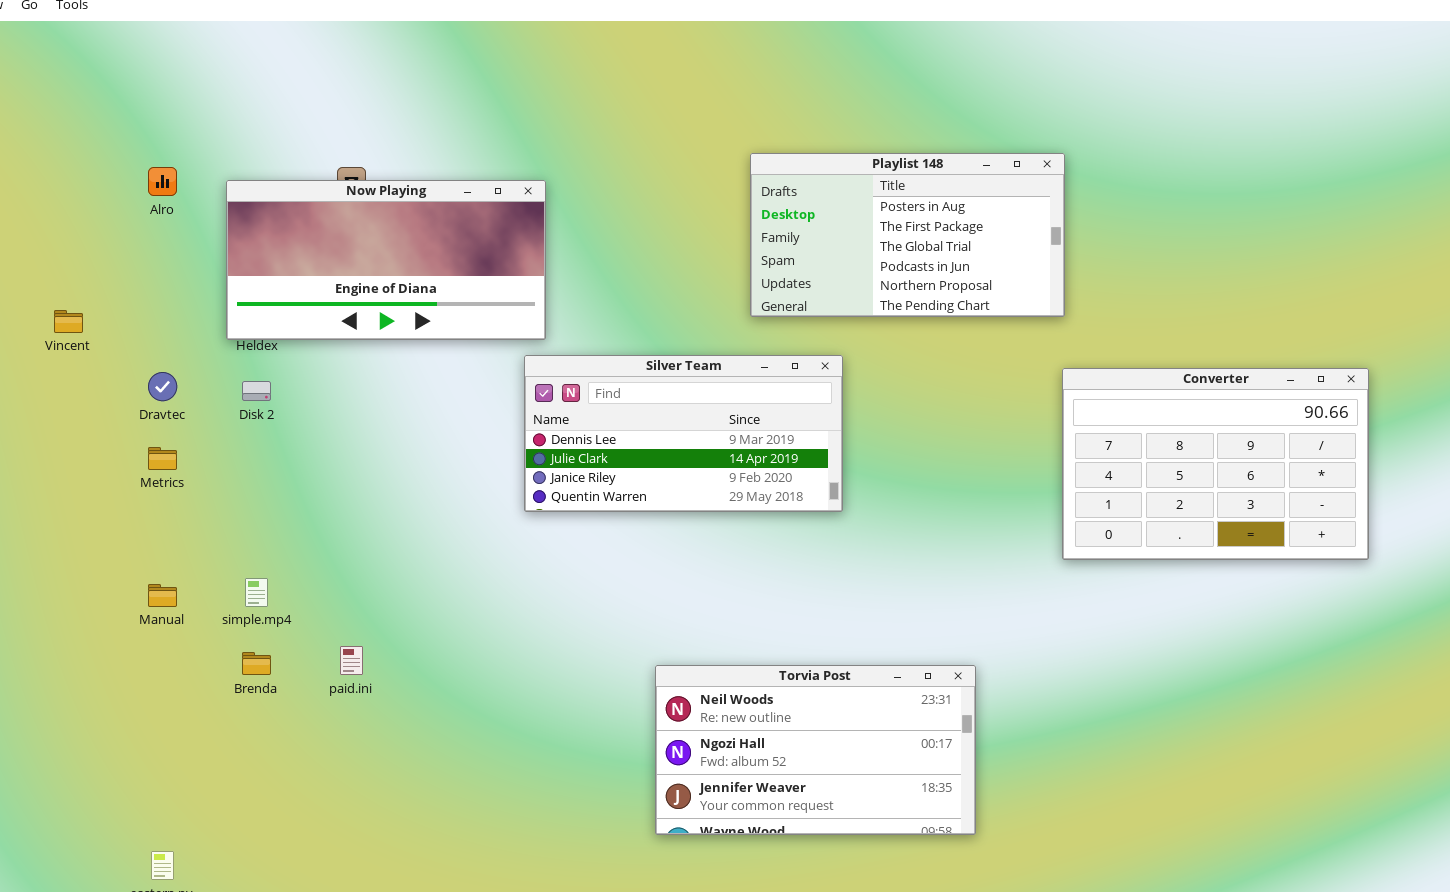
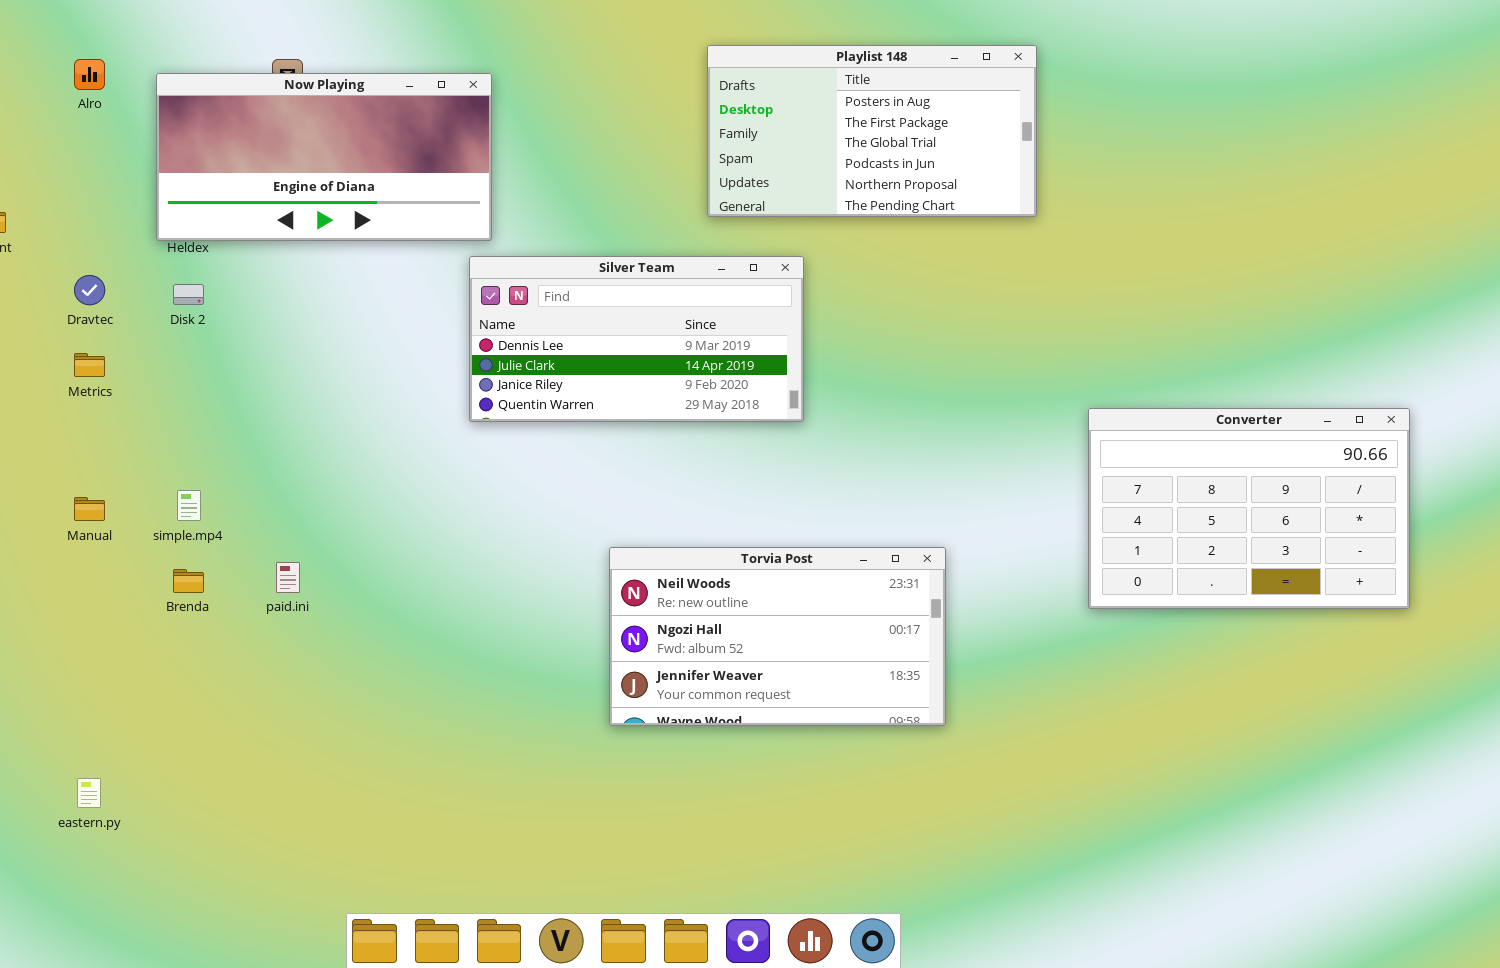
Converter: [1062,368,1369,560] -> [1088,408,1410,609], moved
Torvia Post: [655,665,976,835] -> [609,547,946,726], moved

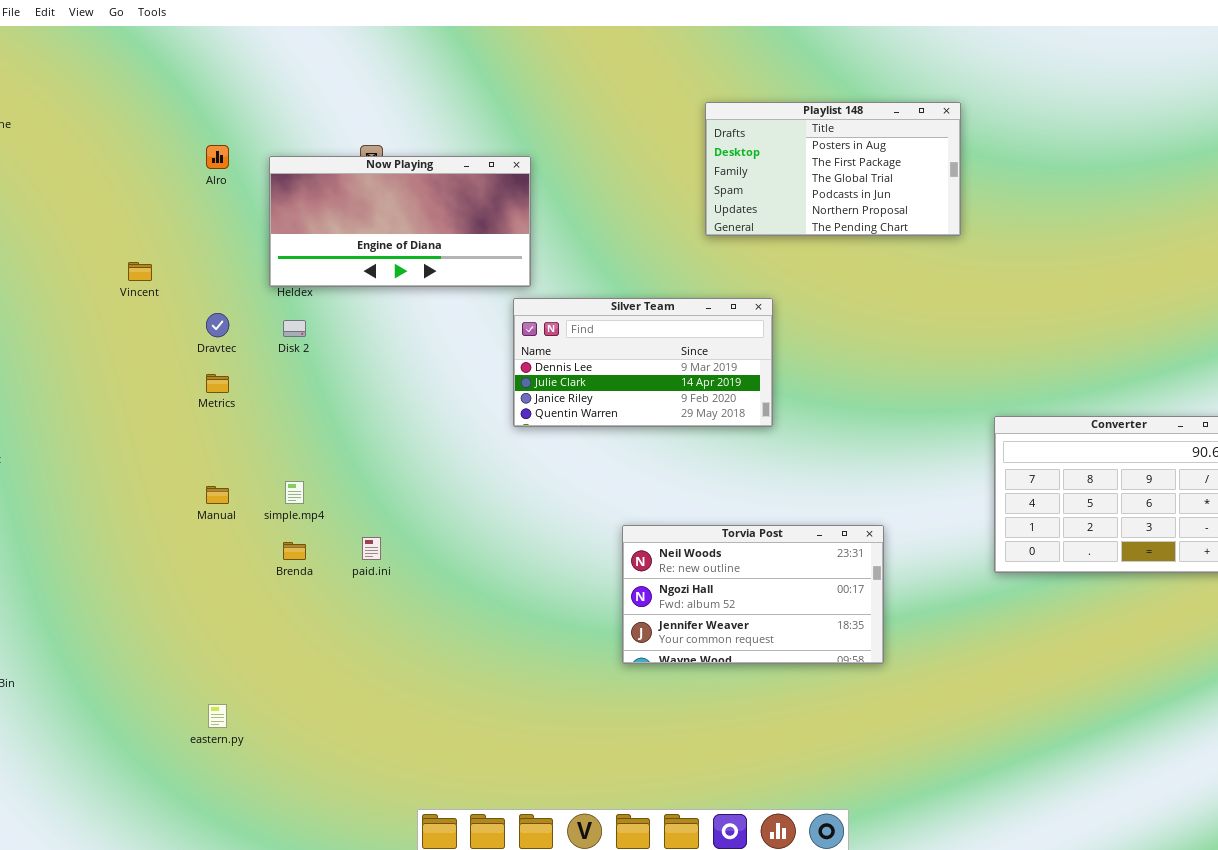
Playlist 148: [707,45,1037,217] -> [705,102,961,236], moved

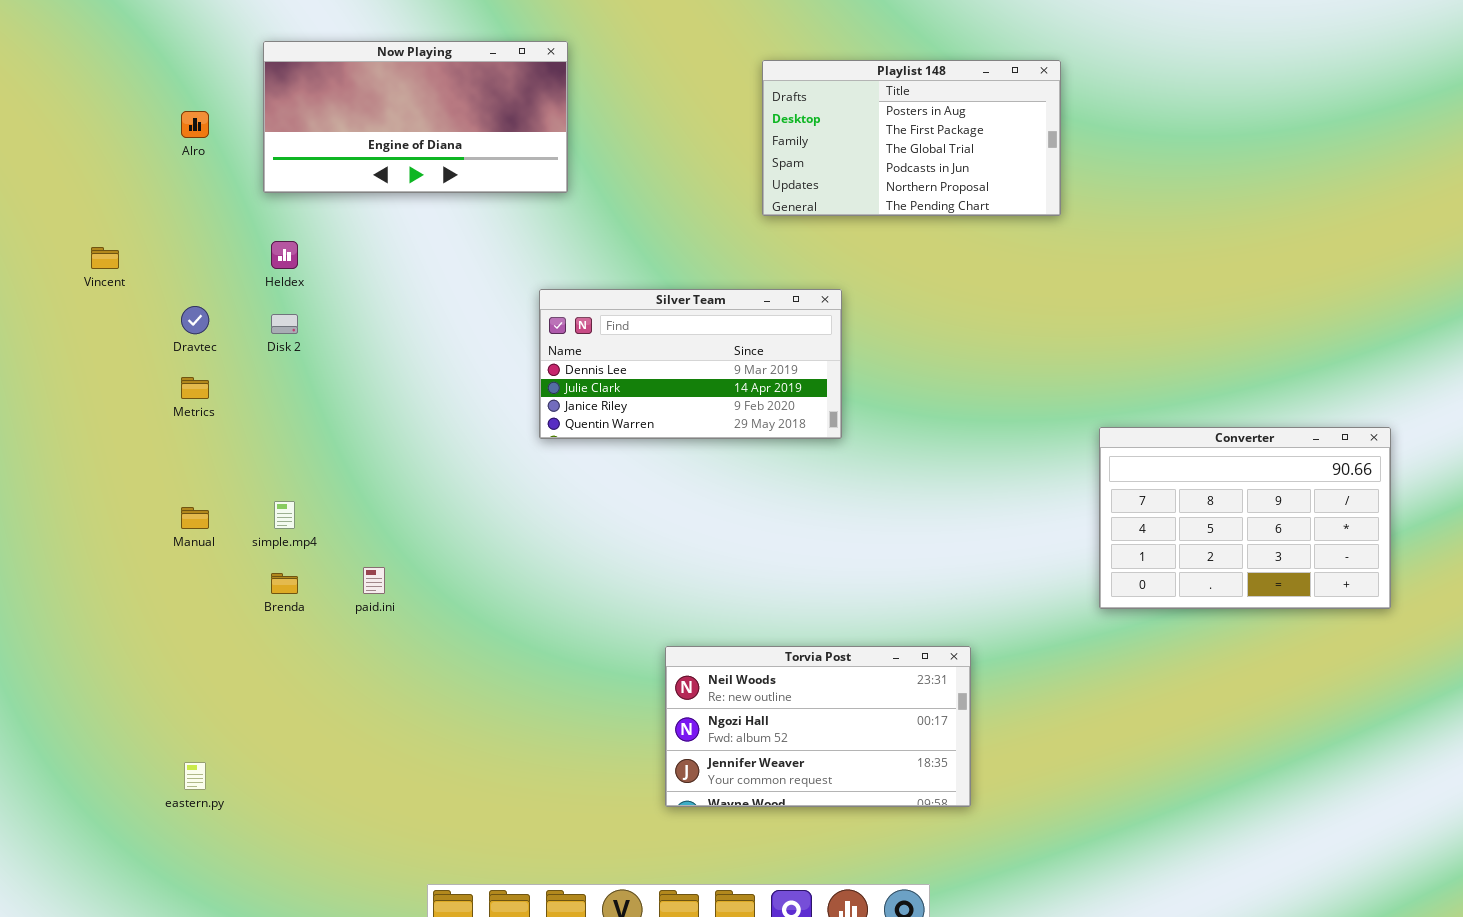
Now Playing: [269,156,531,287] -> [263,41,568,193], moved
Torvia Post: [622,525,884,664] -> [665,646,971,807], moved

